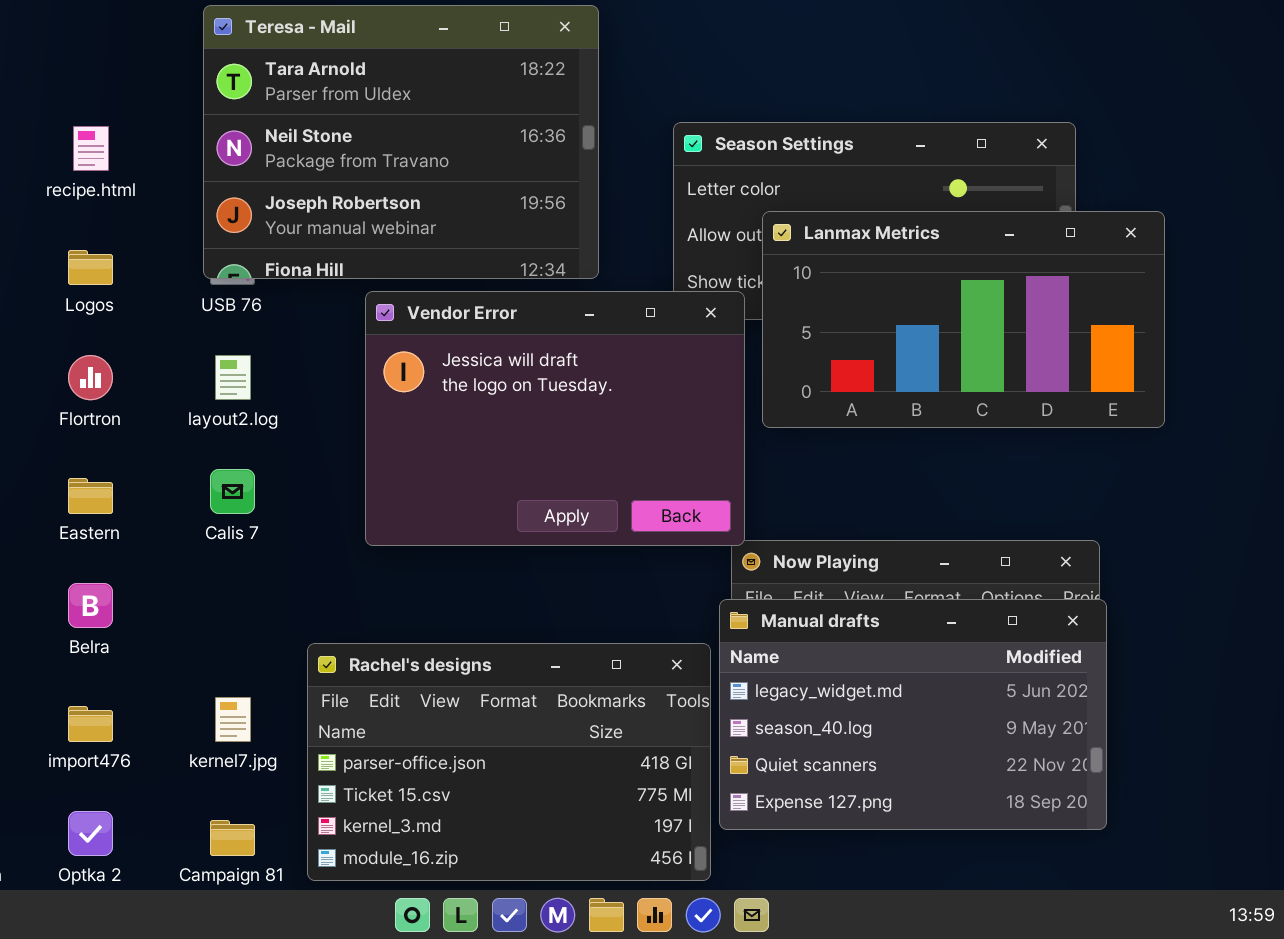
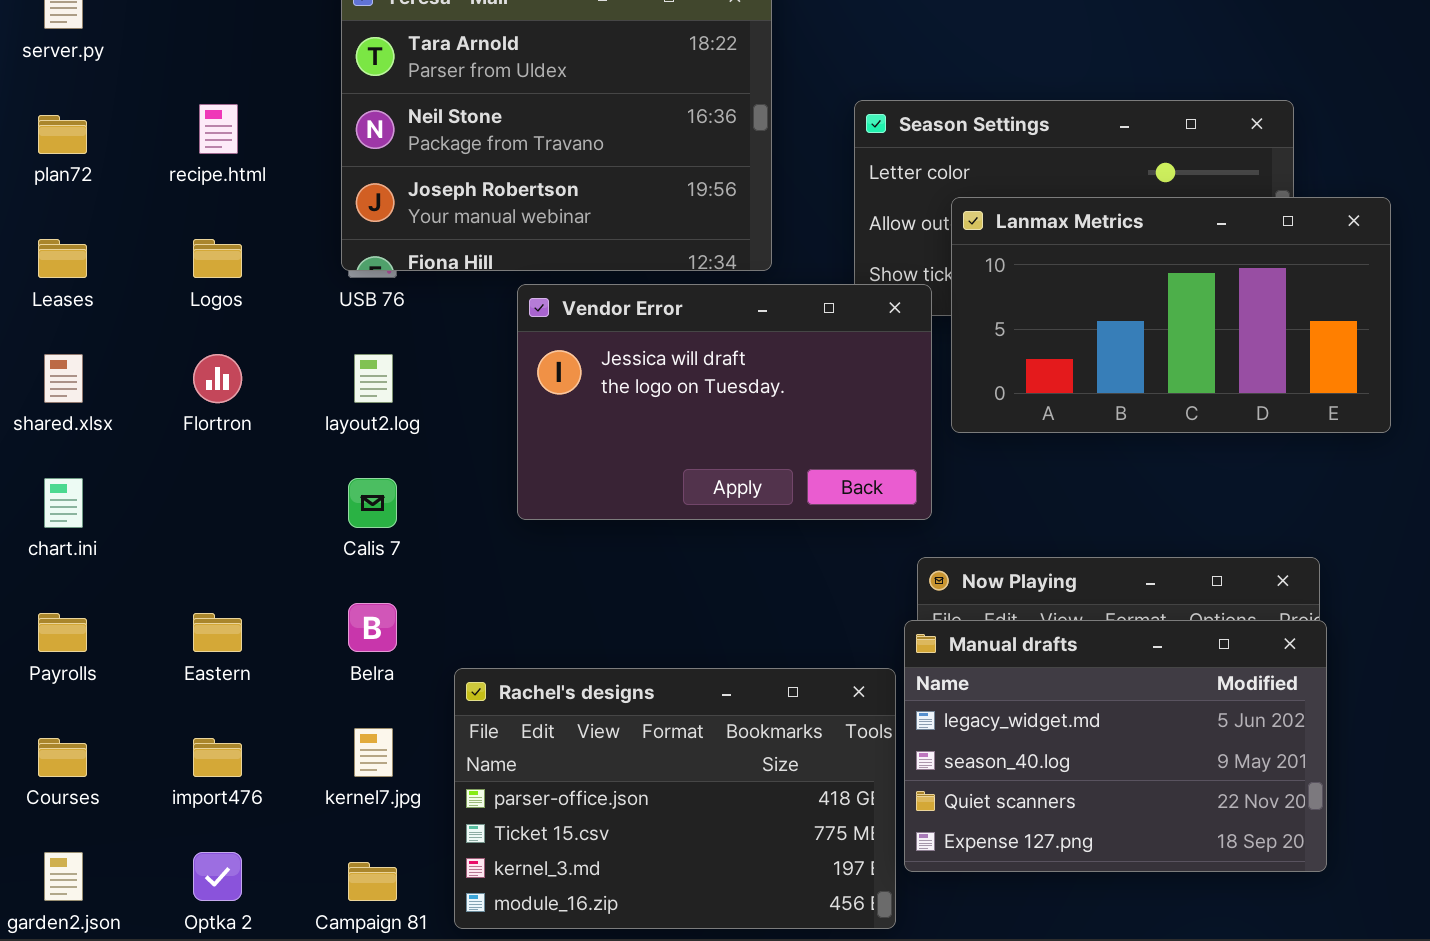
Vendor Error: [365,291,745,546] -> [517,284,932,520], resized
Eastern: [68,478,113,514] -> [193,613,242,652], moved
Belra: [68,583,113,628] -> [348,603,397,652], moved

